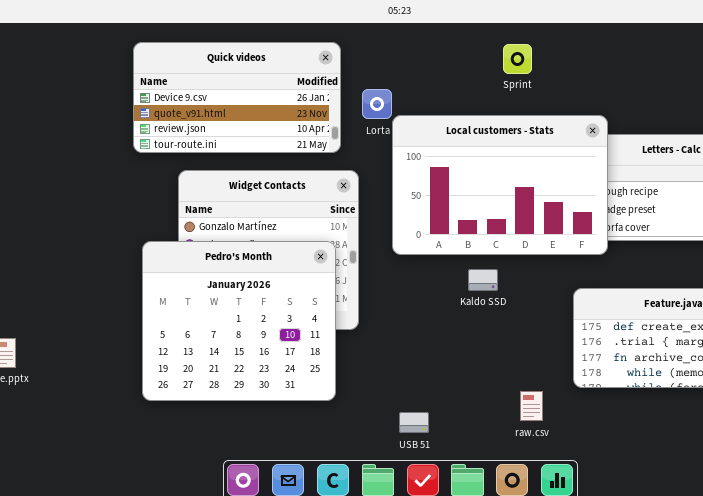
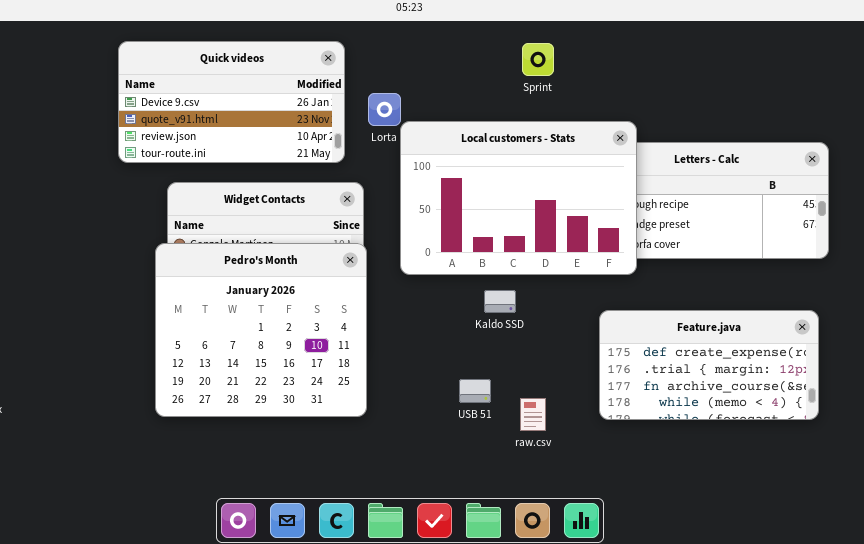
Pedro's Month: [142,241,336,401] -> [155,243,367,417], moved
raw.csv: [520,391,543,421] -> [520,398,546,431], moved
USB 51: [399,412,429,433] -> [459,379,491,403], moved

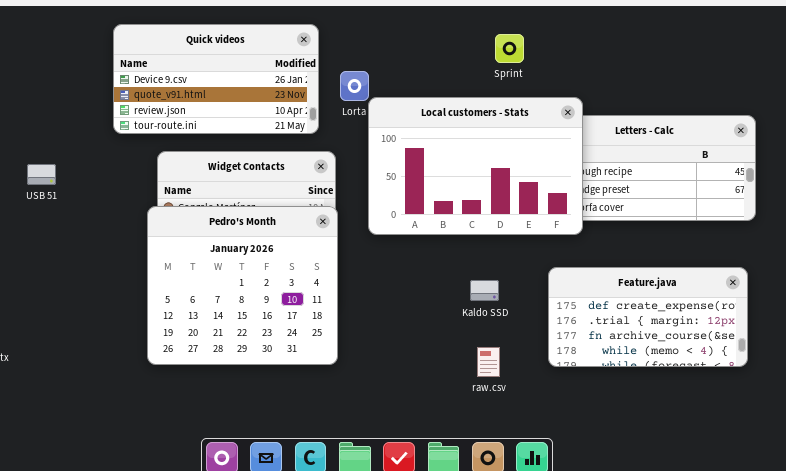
Sprint: [522,43,554,76] -> [495,34,524,63], moved
Kaldo SSD: [484,290,516,313] -> [470,280,499,301], moved
USB 51: [459,379,491,403] -> [27,164,56,185], moved

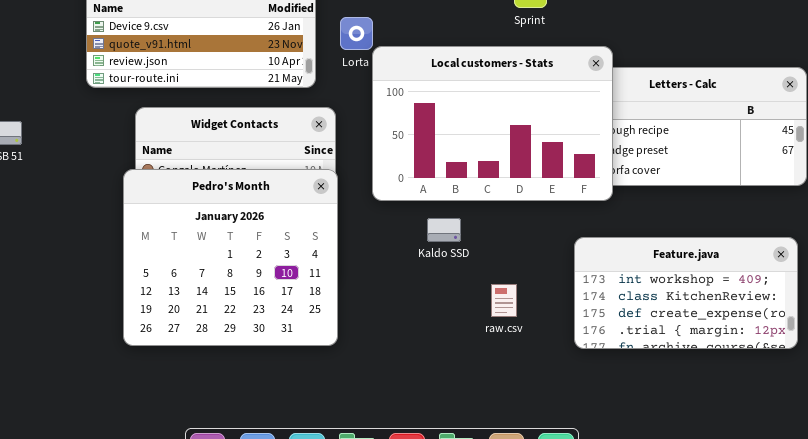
Feature.java: [548,267,748,367] -> [574,237,798,349], scrolled up 2 rows
Kaldo SSD: [470,280,499,301] -> [427,218,461,242], moved
raw.csv: [477,347,500,377] -> [491,284,517,317], moved

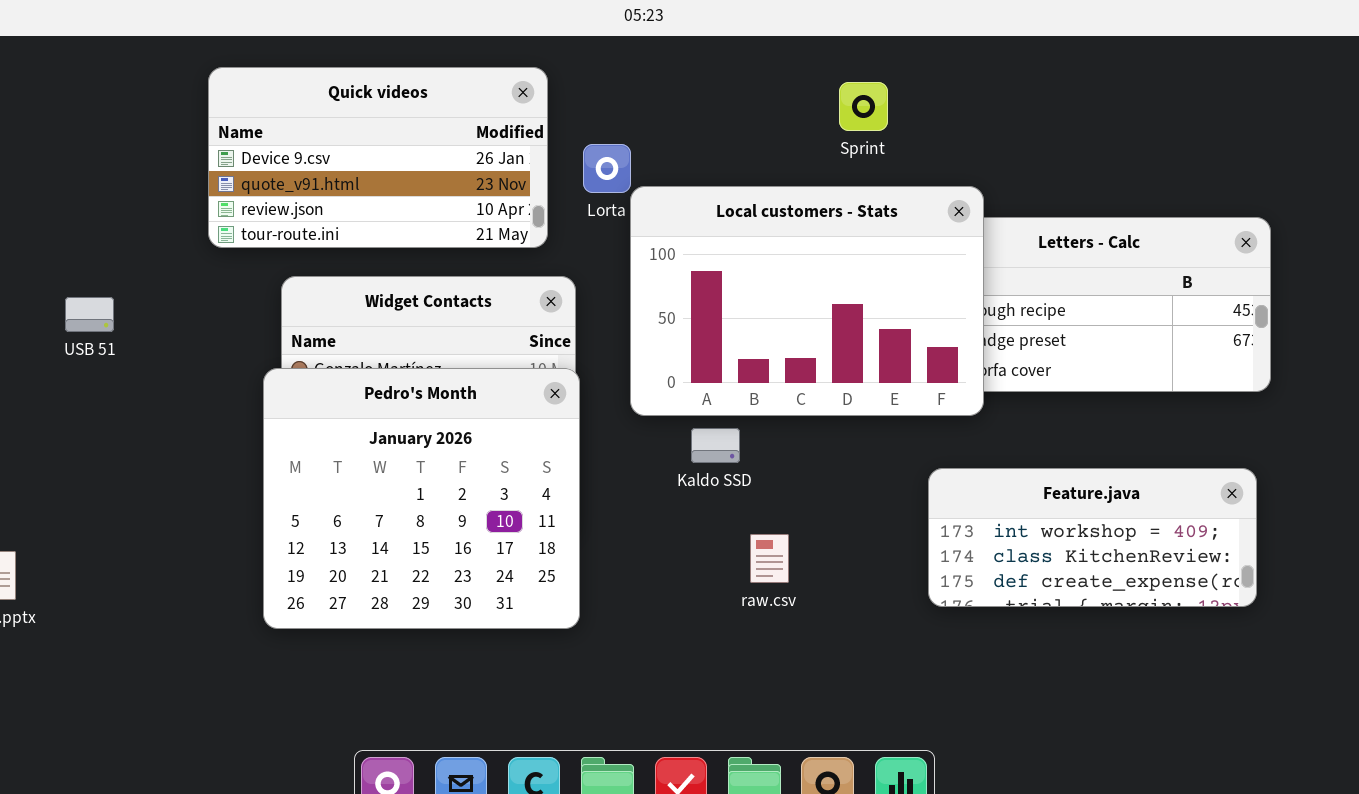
Kaldo SSD: [427,218,461,242] -> [691,428,740,463], moved
Feature.java: [574,237,798,349] -> [928,468,1257,607], resized
raw.csv: [491,284,517,317] -> [750,534,789,583], moved

